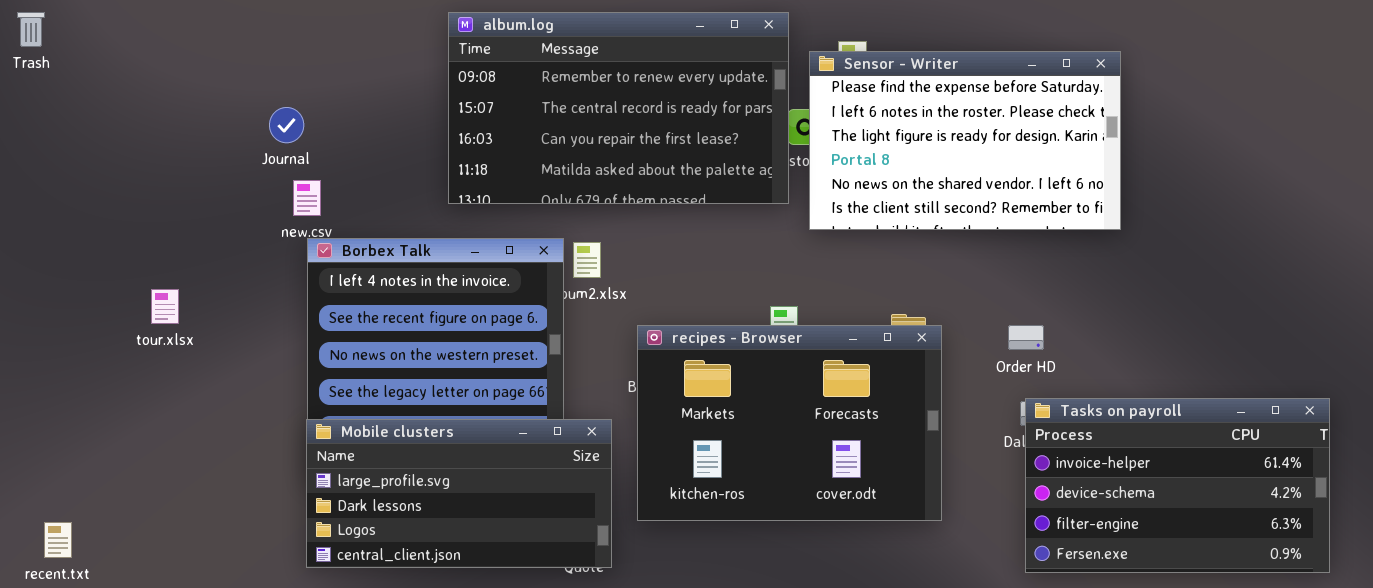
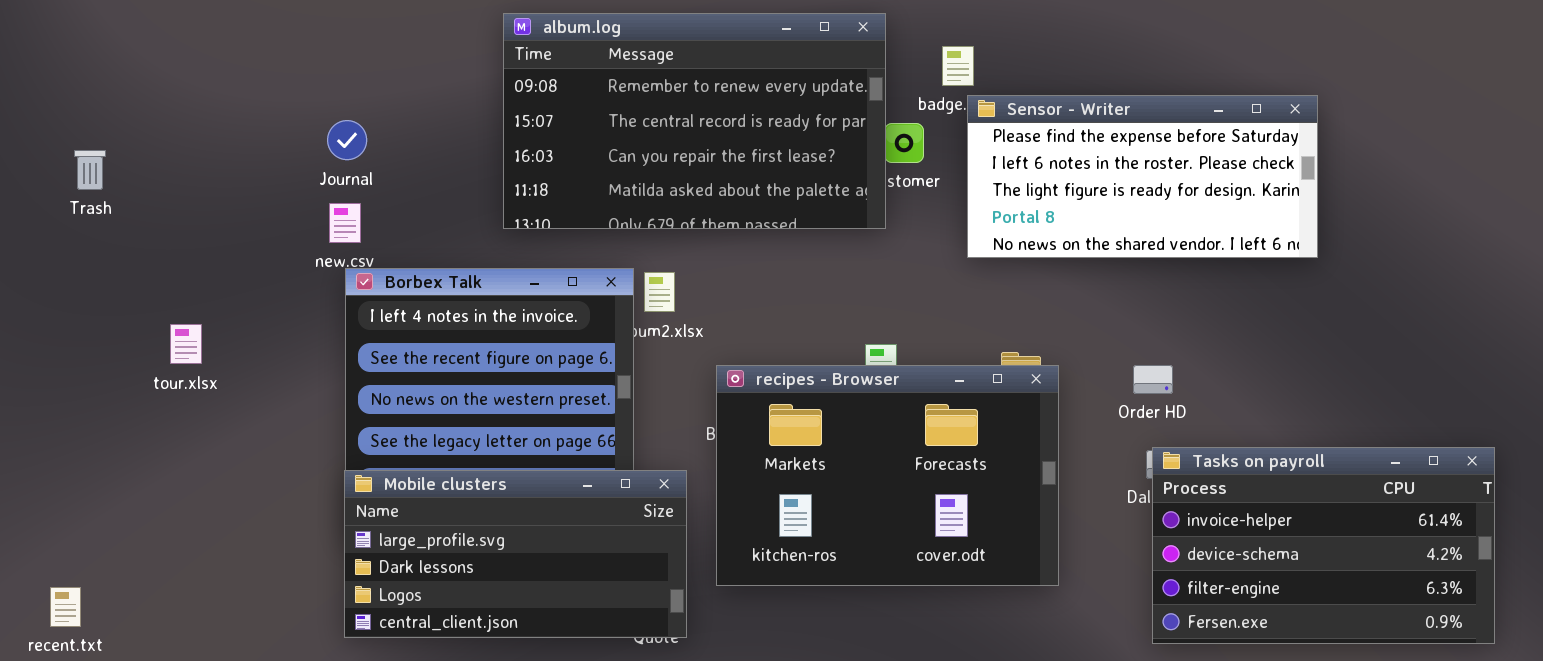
Trash: [17,12,45,47] -> [74,150,106,190], moved
Sensor - Writer: [809,51,1121,230] -> [967,95,1318,258], moved, resized
Journal: [269,107,304,143] -> [327,120,367,160], moved

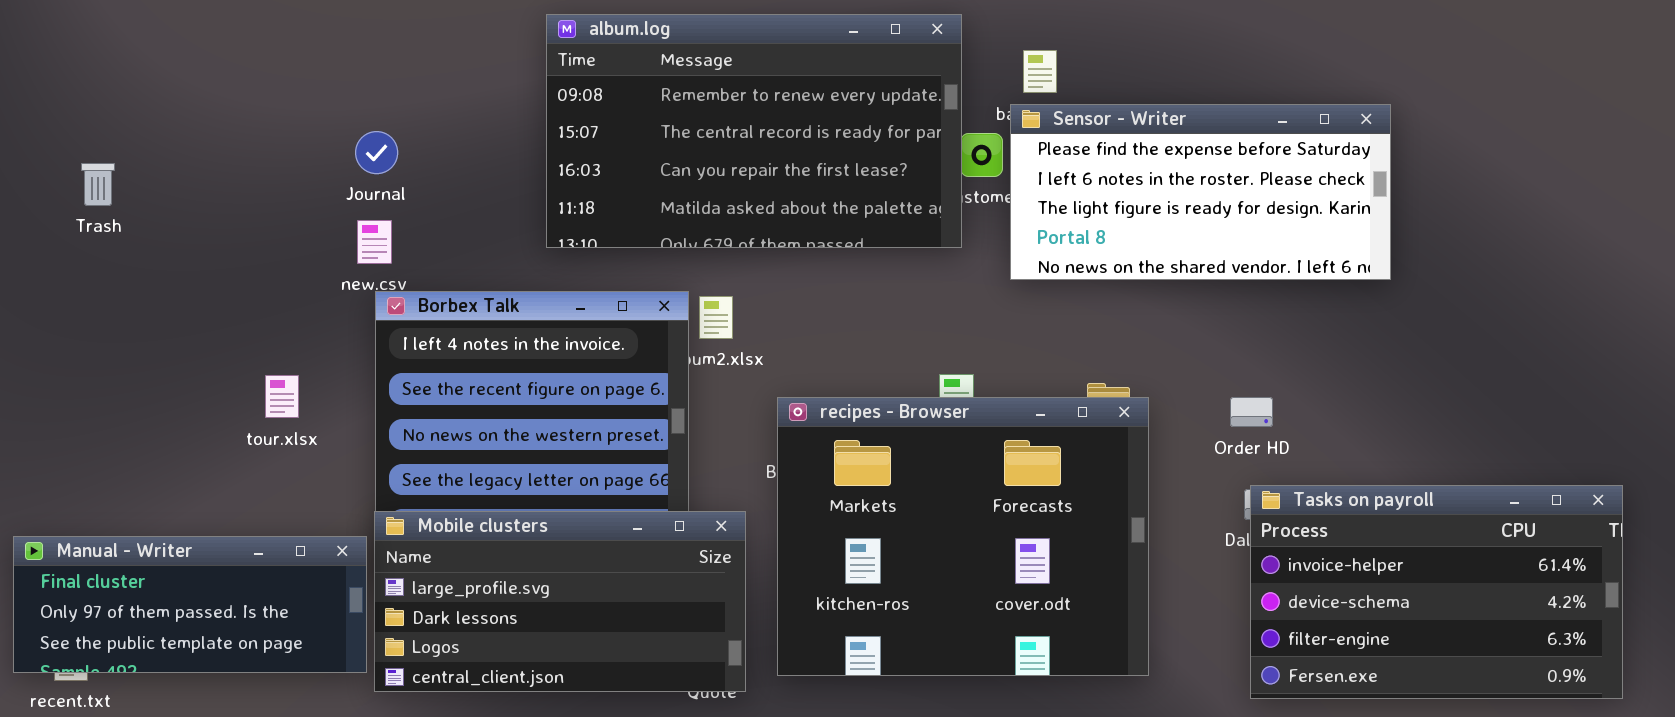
Sensor - Writer: [967,95,1318,258] -> [1010,104,1391,280], moved
tour.xlsx: [170,324,202,364] -> [265,375,299,418], moved
recipes - Browser: [716,365,1059,586] -> [777,397,1149,676], resized
Manual - Writer: none -> [13,536,367,673], opened

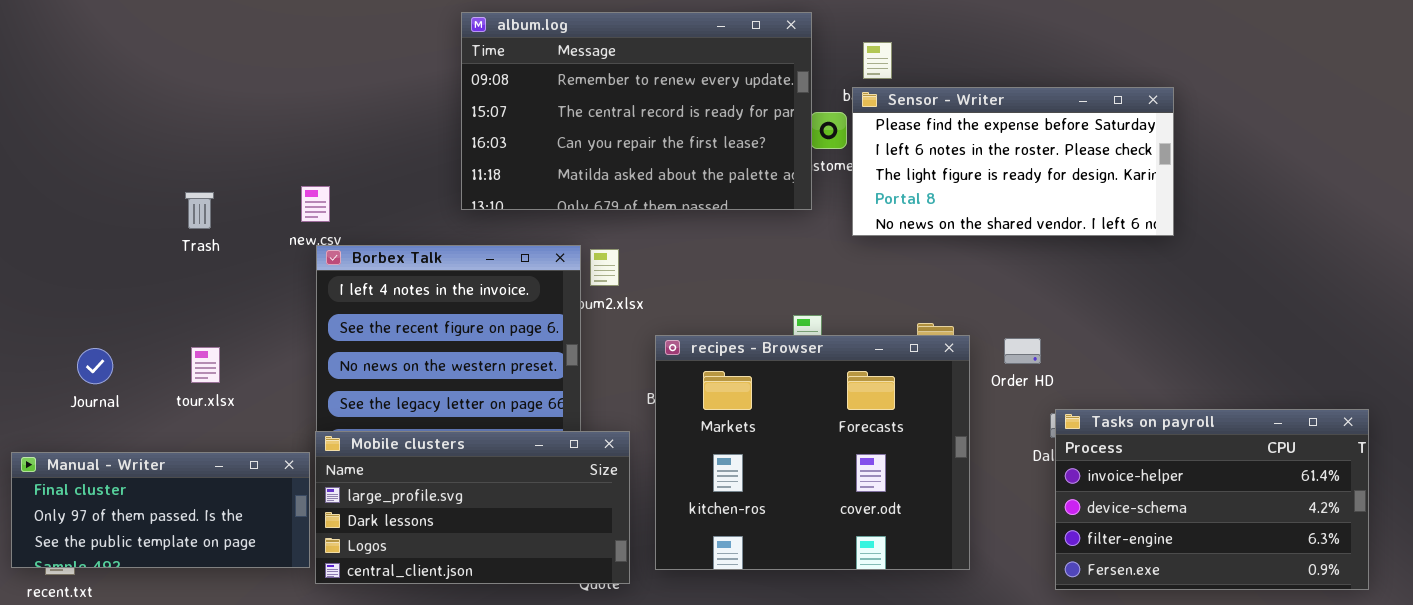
Journal: [355,131,398,174] -> [77,348,113,384], moved
Trash: [81,163,115,206] -> [185,192,214,229], moved
tour.xlsx: [265,375,299,418] -> [191,347,220,383], moved
Order HD: [1230,397,1273,427] -> [1004,338,1041,364], moved

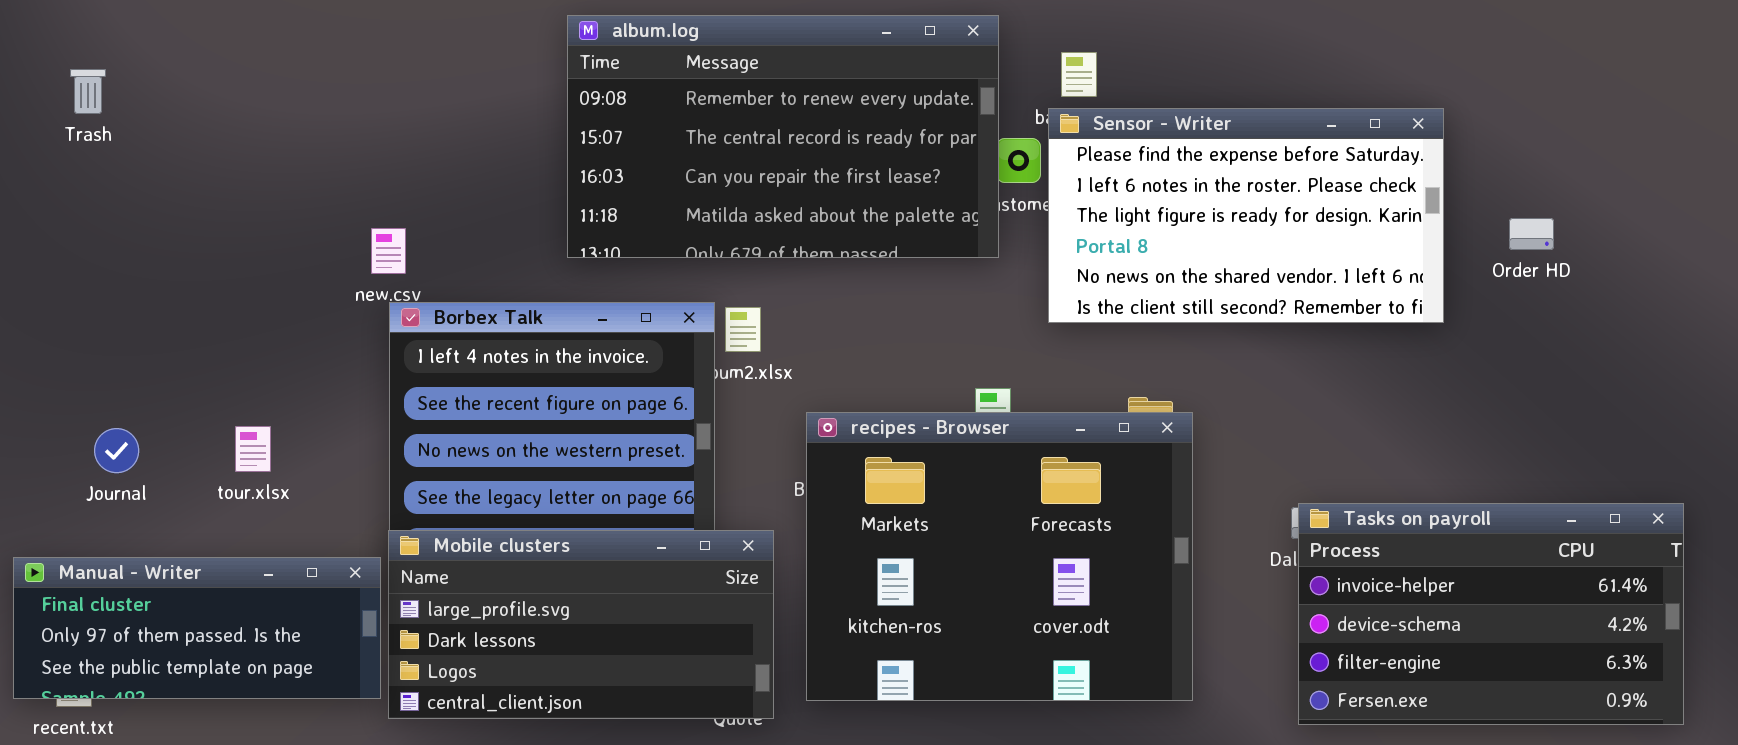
Sensor - Writer: [852,87,1174,236] -> [1048,108,1444,323], resized
Trash: [185,192,214,229] -> [70,69,106,114], moved
Order HD: [1004,338,1041,364] -> [1509,218,1554,250], moved

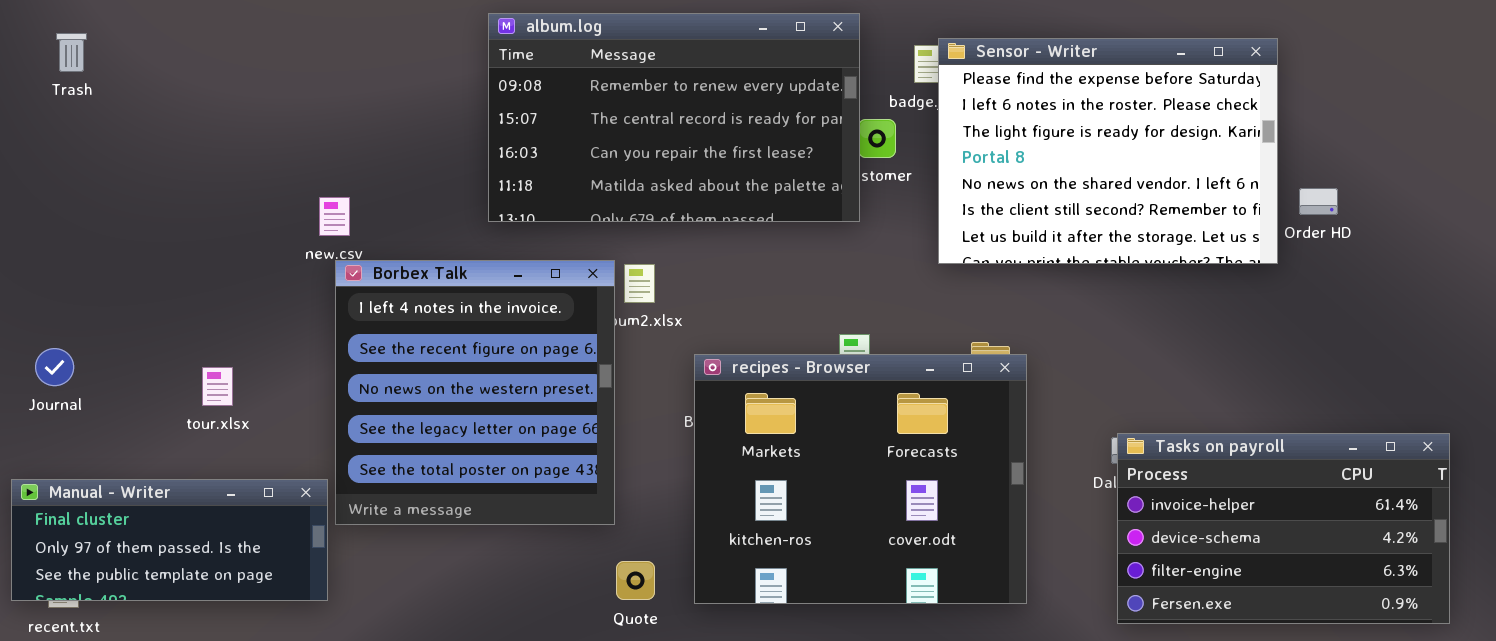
Trash: [70,69,106,114] -> [56,33,87,72], moved
Sensor - Writer: [1048,108,1444,323] -> [938,38,1278,264], moved, resized
Journal: [94,428,139,473] -> [35,348,74,386], moved
Mobile clusters: [388,530,774,719] -> none, closed

